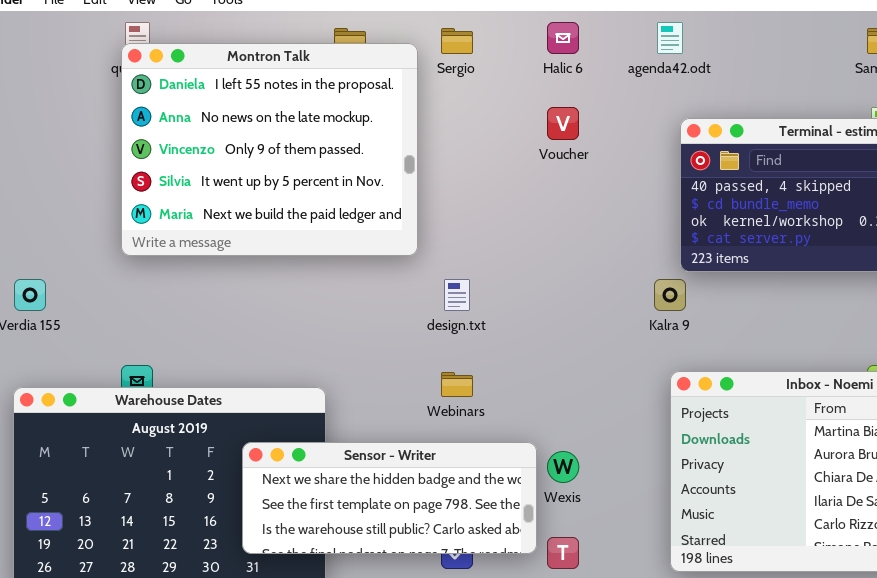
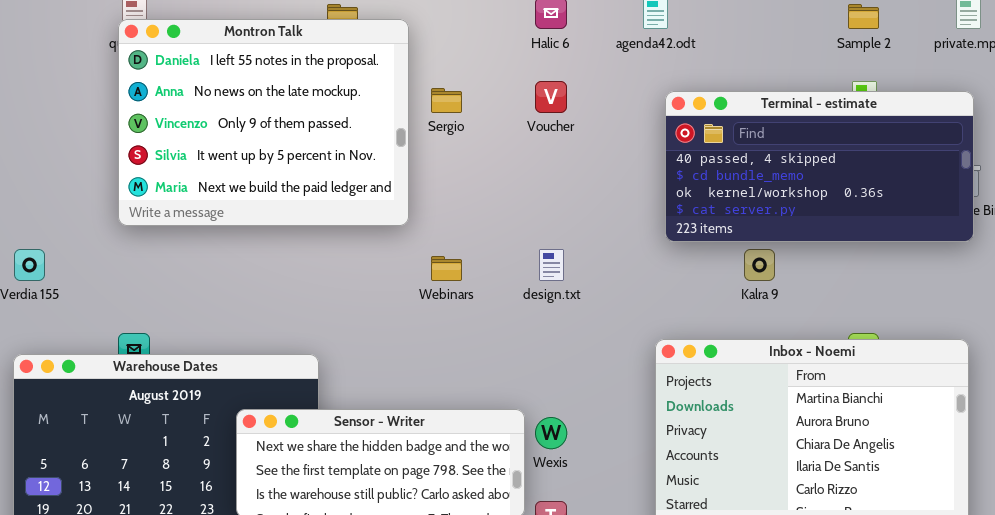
Sergio: [441,28,473,54] -> [431,88,462,113], moved
design.txt: [444,279,470,311] -> [539,249,564,281], moved
Kalra 9: [654,279,686,311] -> [744,249,775,281], moved
Webinars: [441,372,473,397] -> [431,256,462,281], moved

